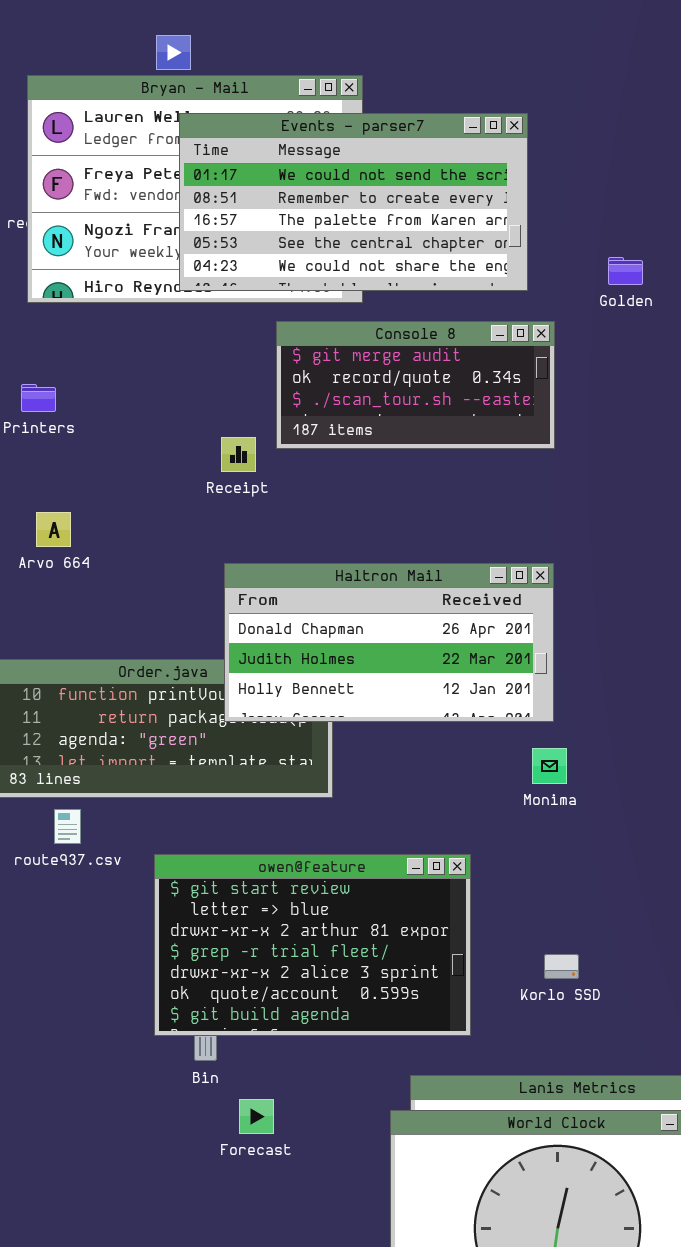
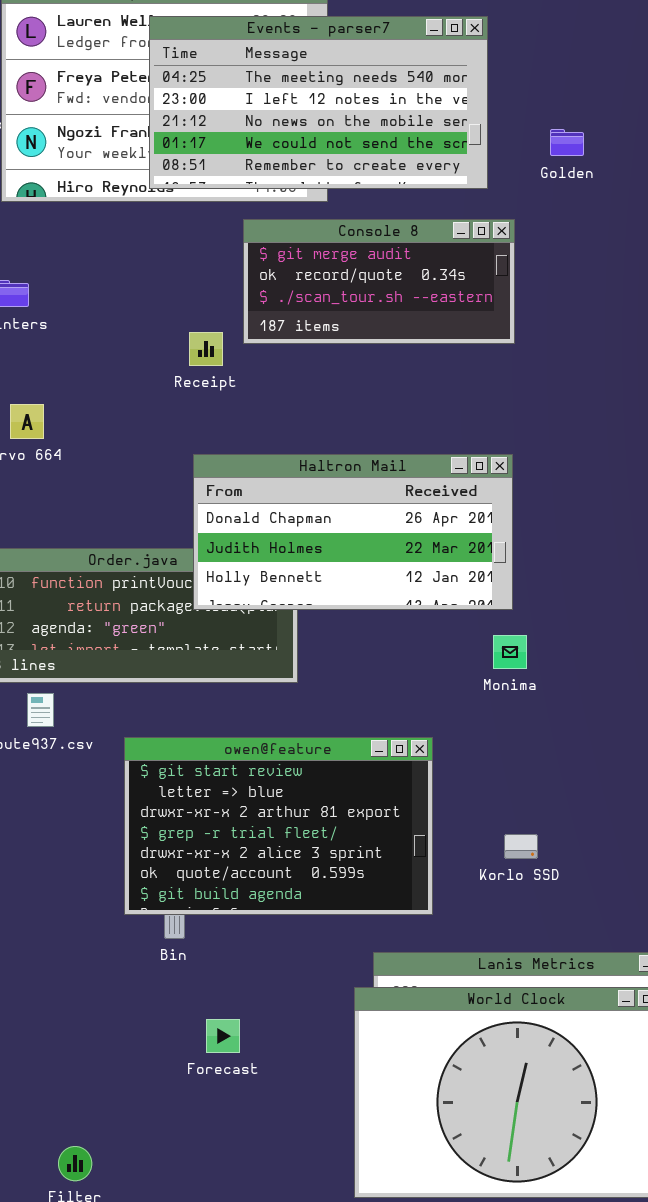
Events - parser7: [179,113,528,291] -> [149,16,488,189], scrolled up 3 rows
Golden: [608,257,643,285] -> [550,129,584,156], moved
Forecast: [239,1099,274,1134] -> [206,1019,240,1053], moved

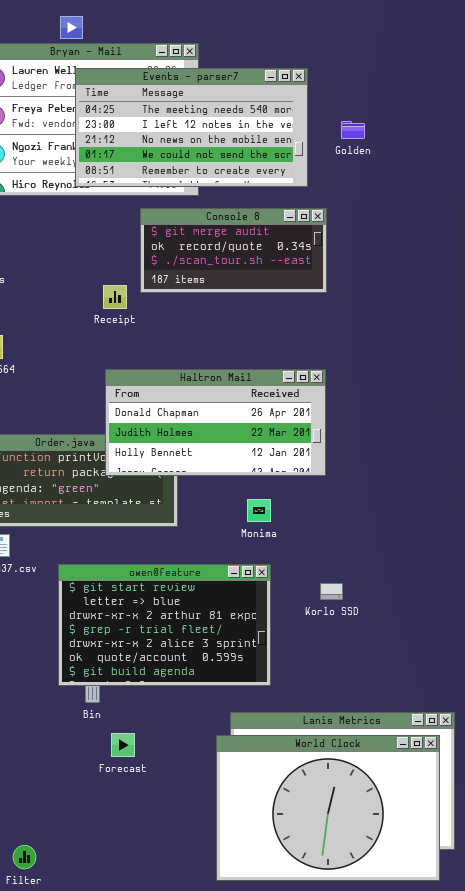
Golden: [550,129,584,156] -> [341,121,365,139], moved
Monima: [493,635,527,669] -> [247,499,271,522], moved
Korlo SSD: [504,834,538,859] -> [320,583,343,600], moved
Forecast: [206,1019,240,1053] -> [111,733,135,757], moved

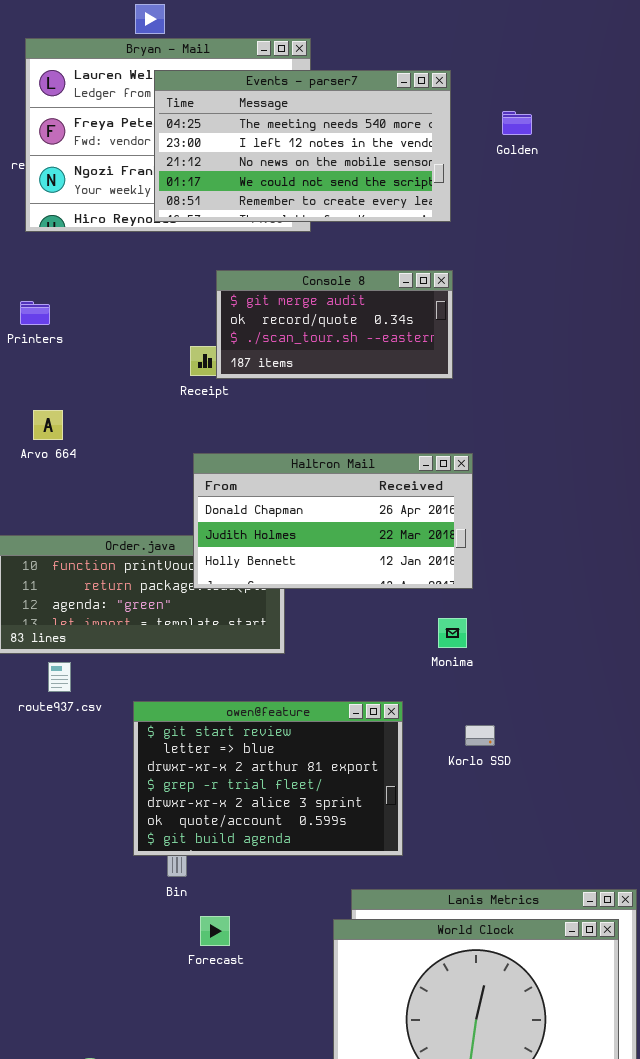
Golden: [341,121,365,139] -> [502,111,532,135], moved
Console 8: [140,208,327,293] -> [216,270,453,379], moved
Monima: [247,499,271,522] -> [438,618,467,648], moved

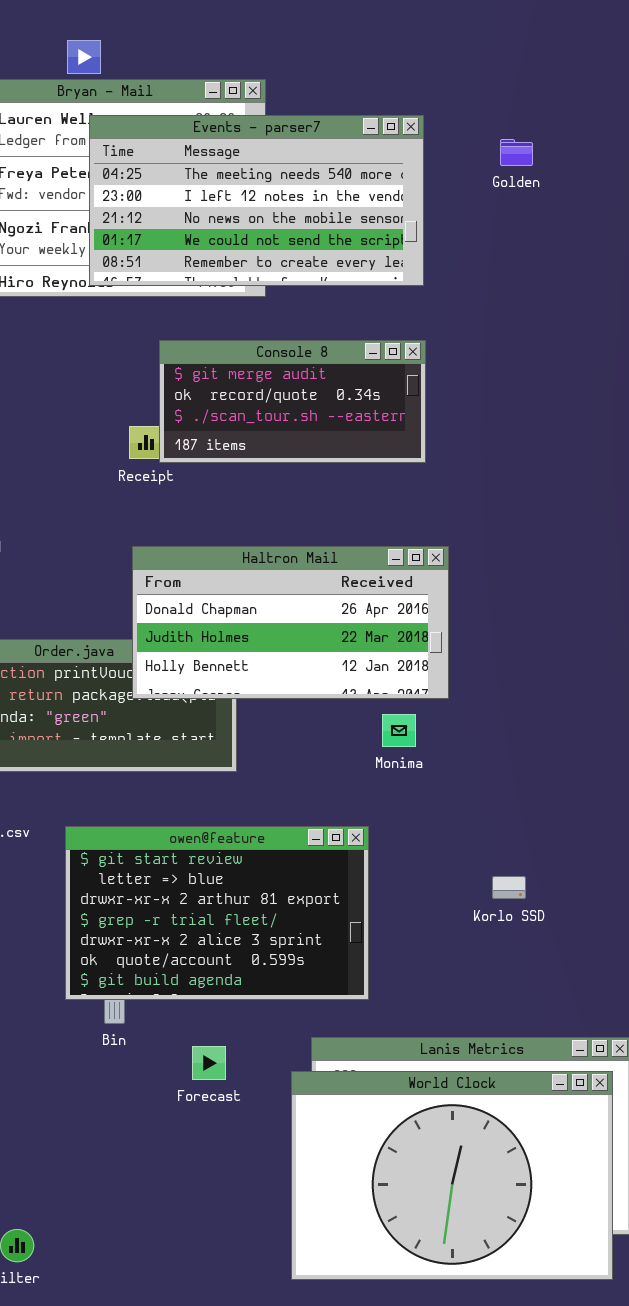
Golden: [502,111,532,135] -> [500,139,533,166], moved
Monima: [438,618,467,648] -> [382,714,416,747], moved
Korlo SSD: [465,725,495,746] -> [492,876,526,899], moved
Forecast: [200,916,230,946] -> [192,1046,226,1080], moved

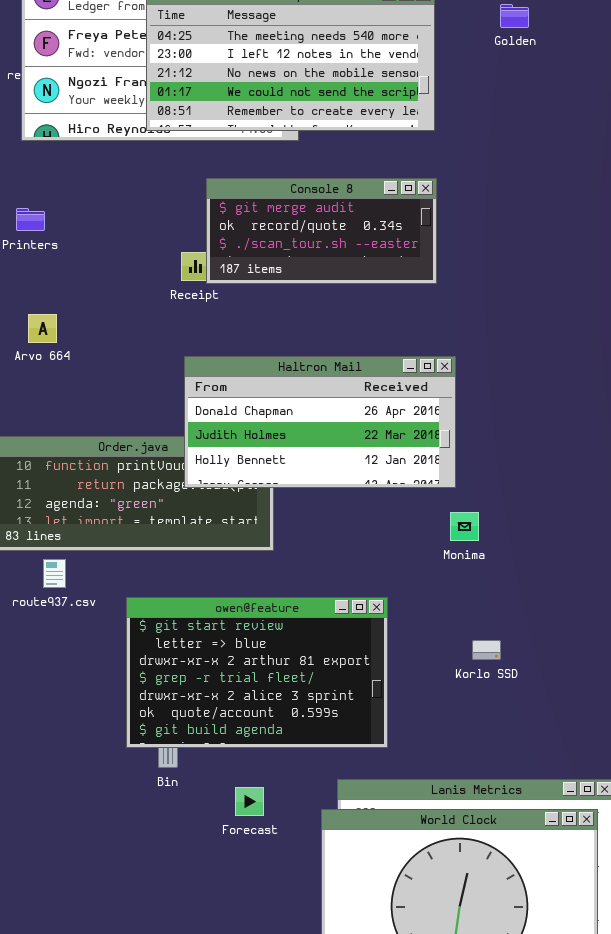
Monima: [382,714,416,747] -> [450,512,479,541], moved
Korlo SSD: [492,876,526,899] -> [472,640,501,660], moved

